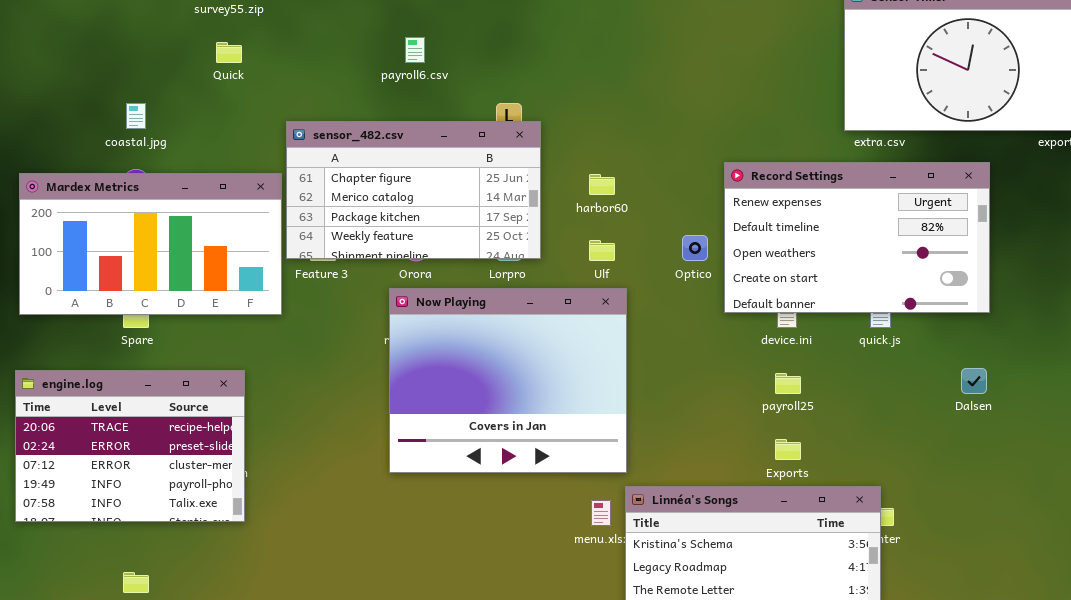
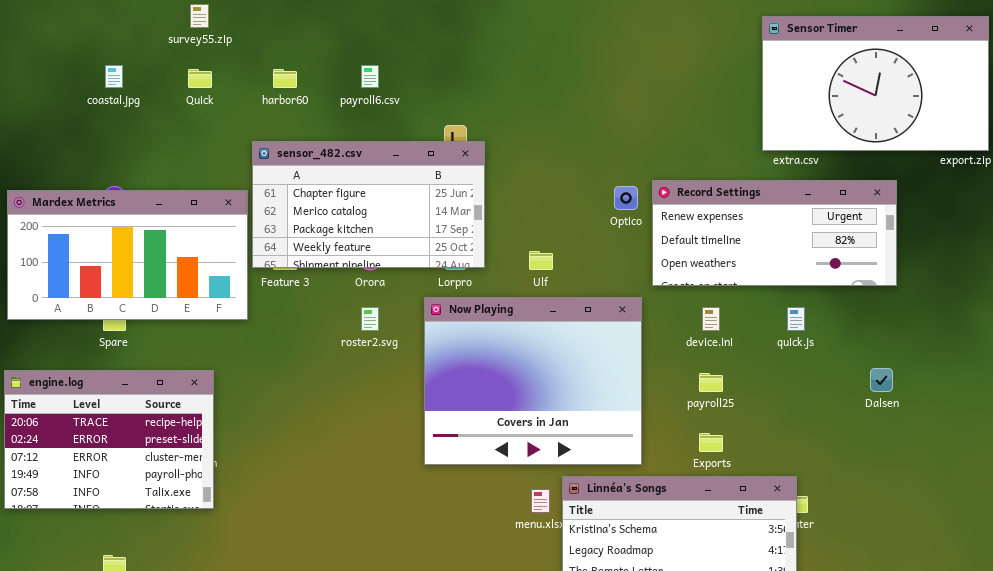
coastal.jpg: [126,103,146,129] -> [105,65,123,88], moved
Record Settings: [724,162,990,313] -> [652,180,897,286], resized
harbor60: [589,174,615,195] -> [273,69,297,88], moved
Optico: [682,235,708,261] -> [614,186,638,210], moved
Now Playing: [389,288,627,473] -> [424,297,642,465], moved

